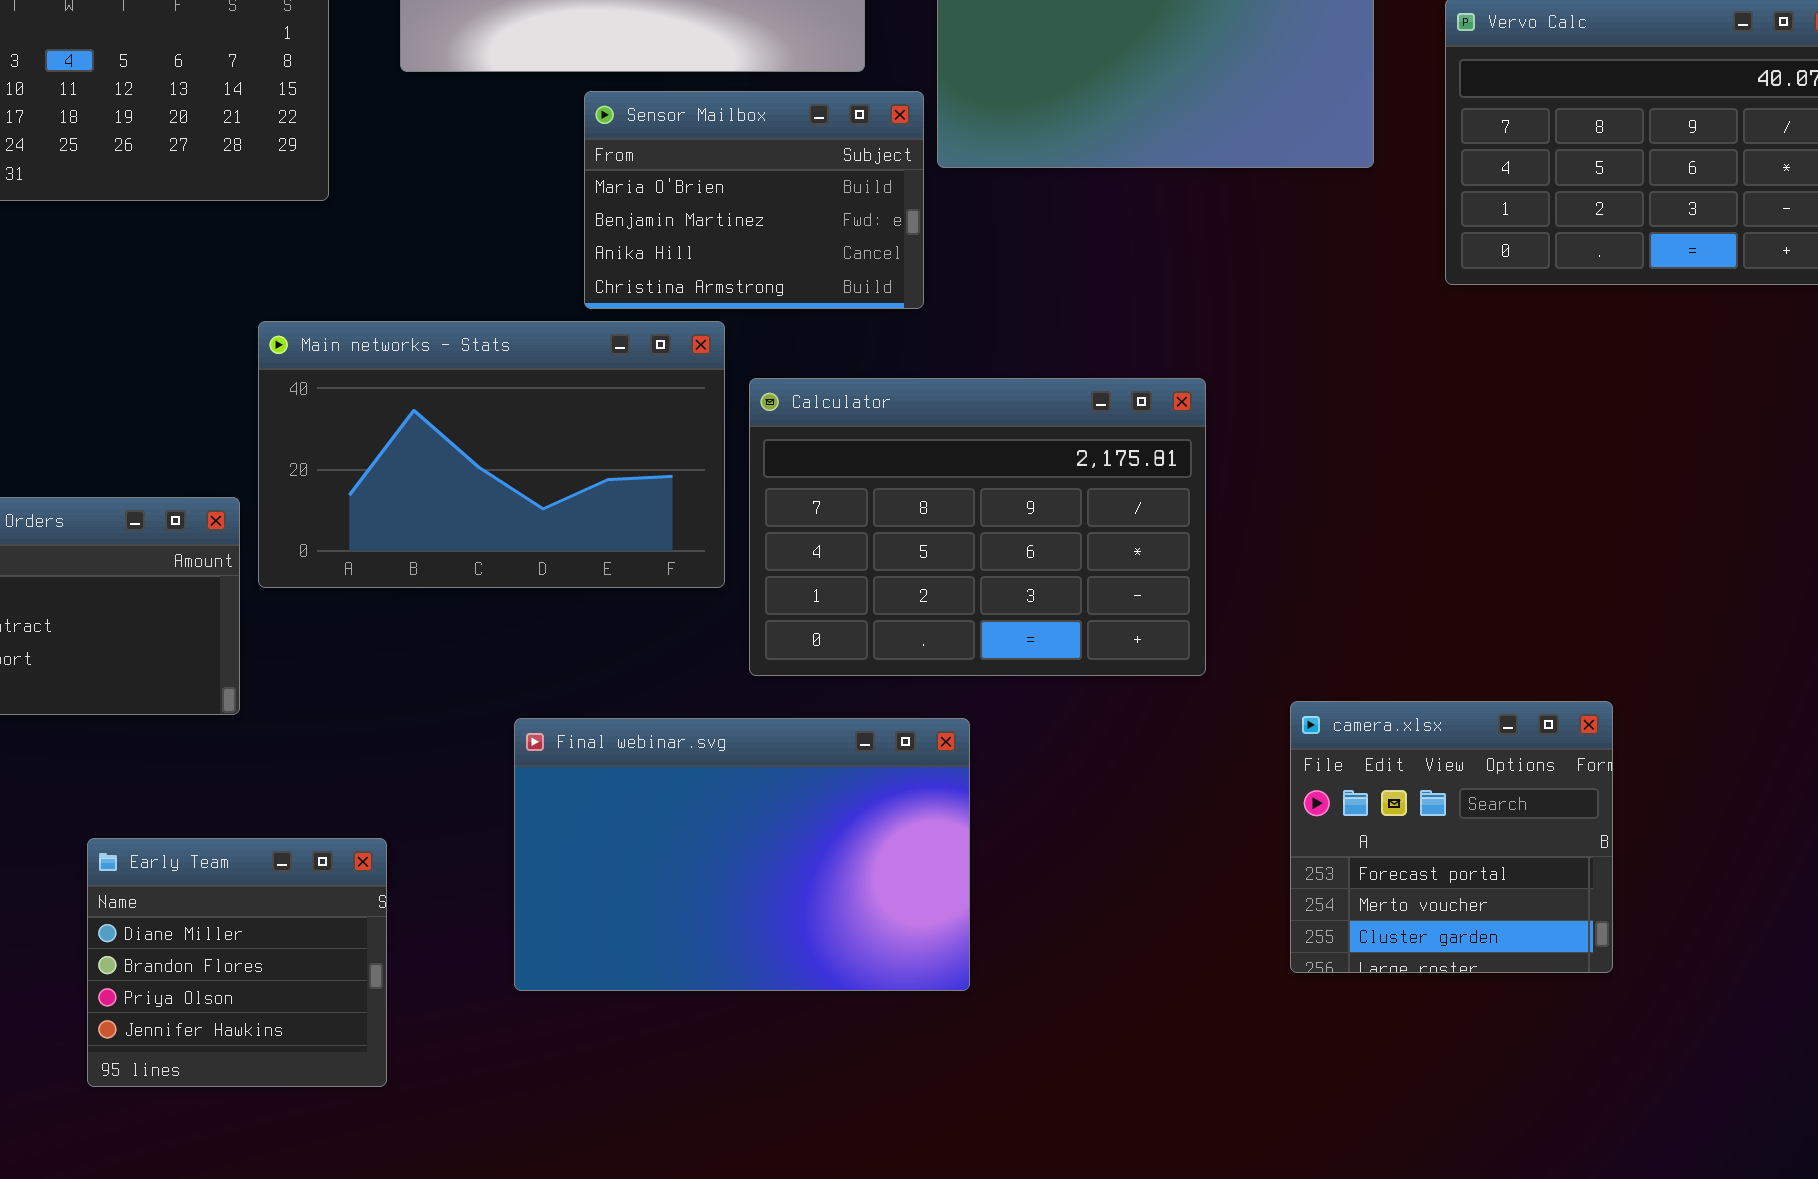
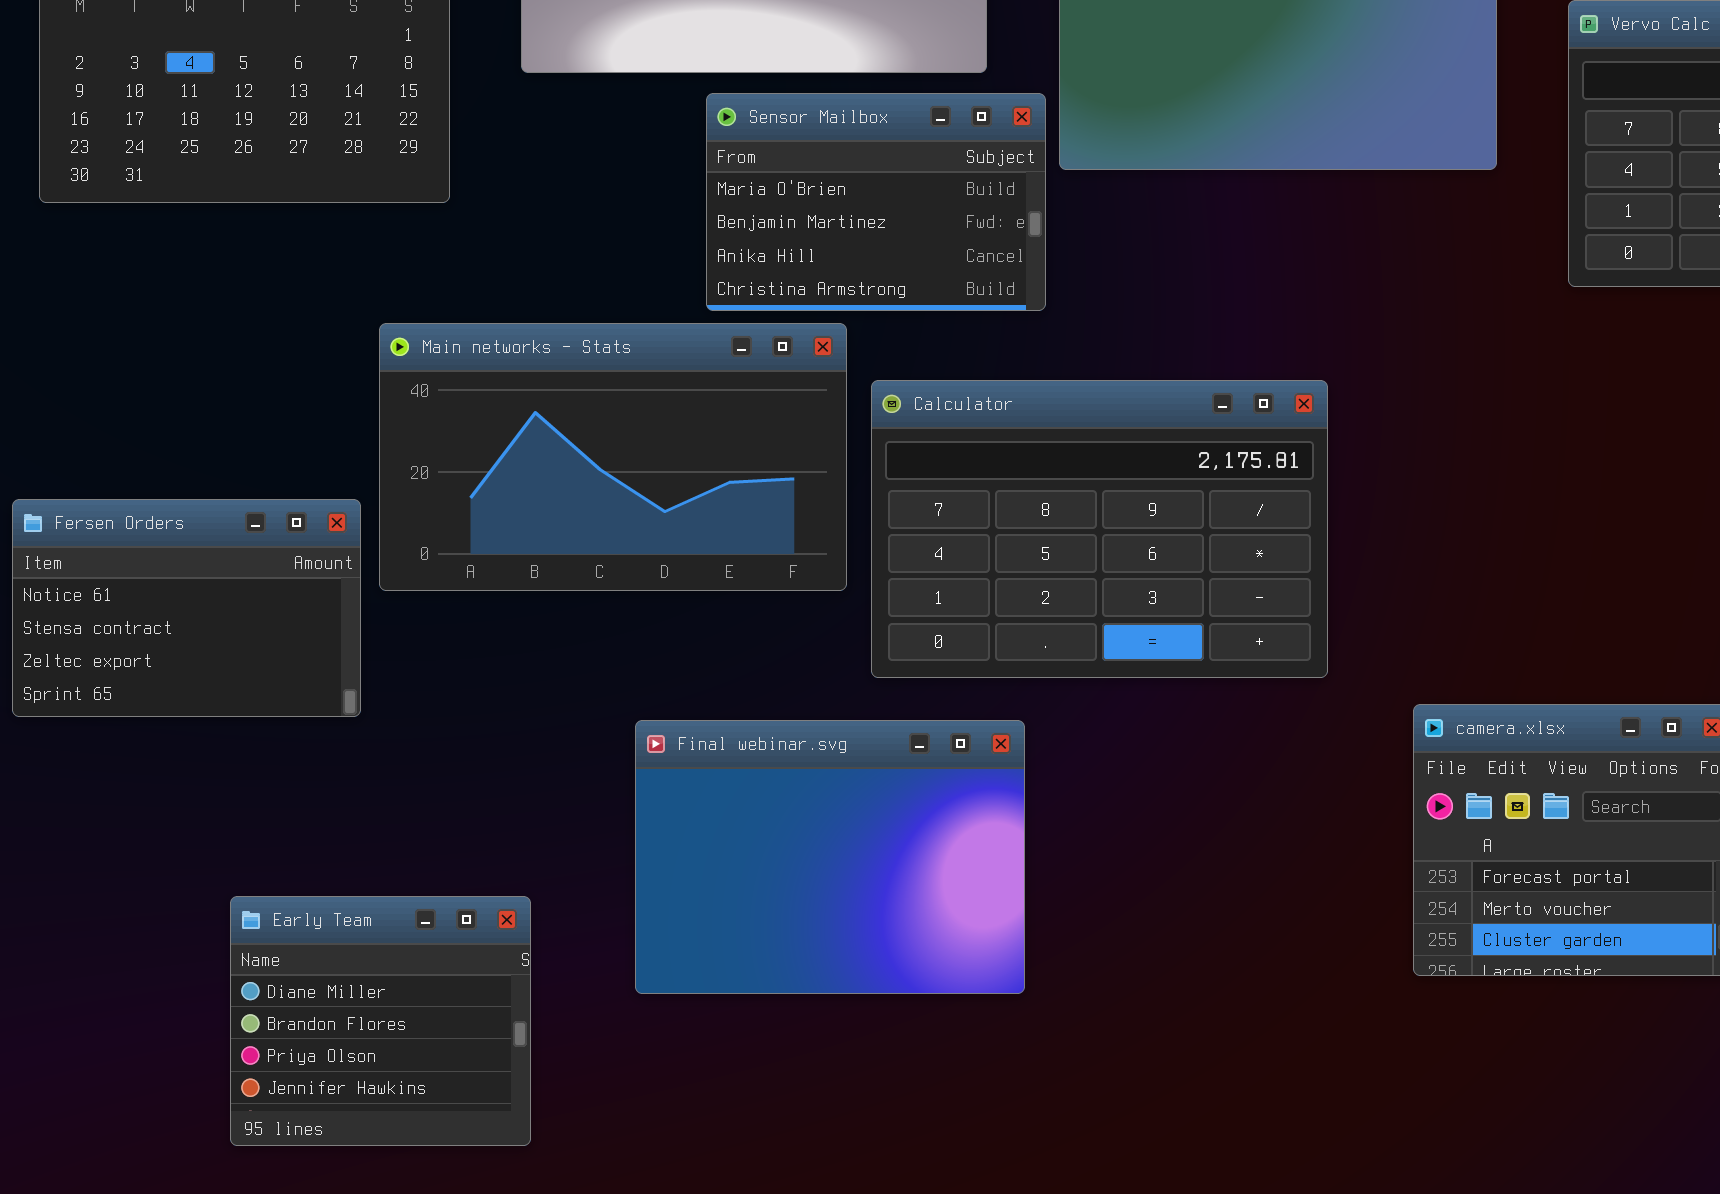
Final webinar.svg: [514,718,970,991] -> [635,720,1025,994], resized
Early Team: [87,838,387,1087] -> [230,896,531,1146], moved

